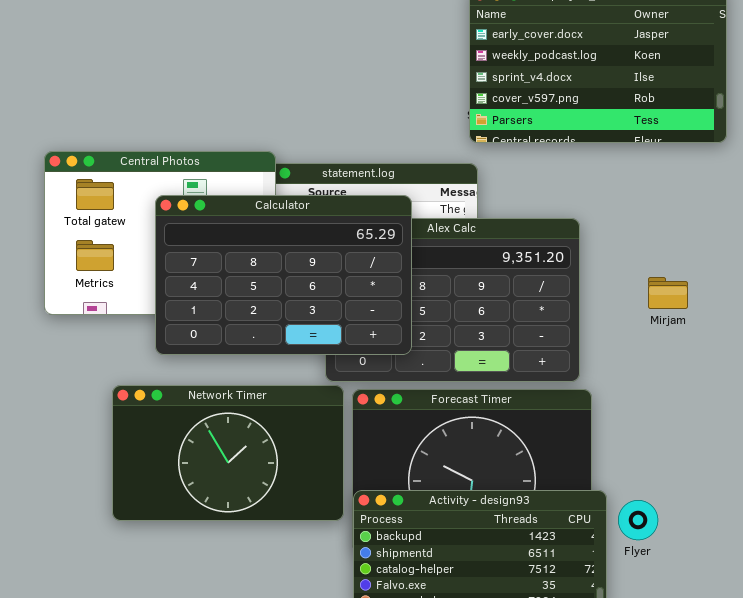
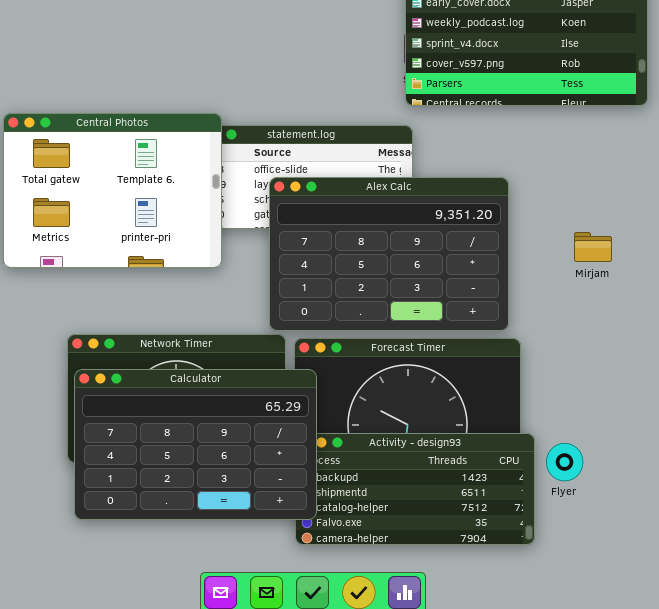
Calculator: [155,195,412,355] -> [74,369,317,520], moved

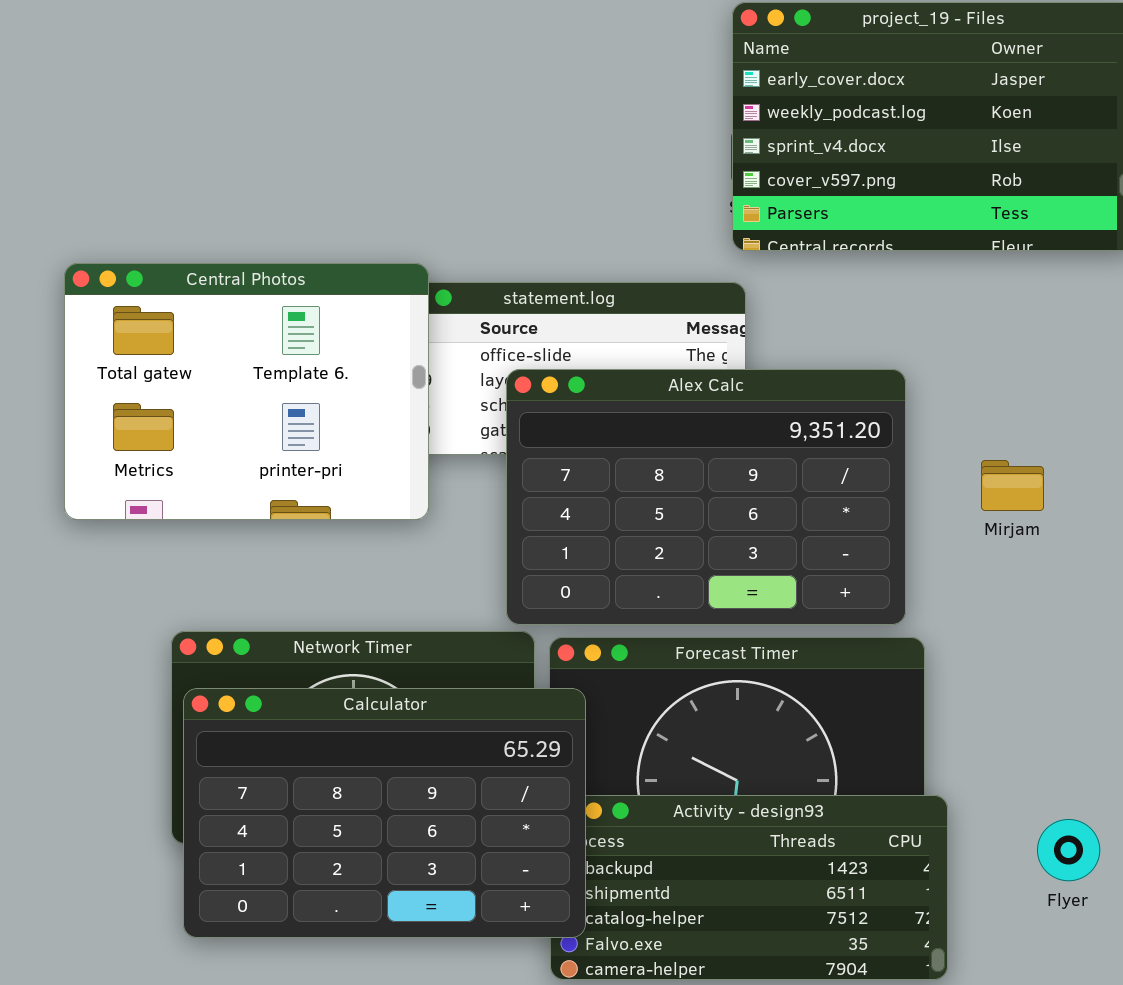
Mirjam: [574,232,612,262] -> [981,460,1044,511], moved
Flyer: [546,443,583,481] -> [1037,819,1100,881], moved

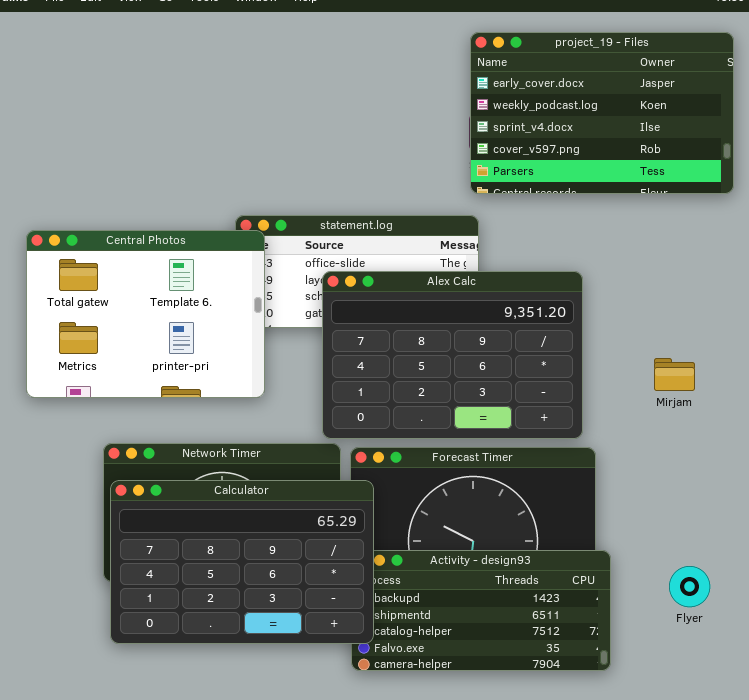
Central Photos: [64,263,429,520] -> [26,230,265,398], moved
Mirjam: [981,460,1044,511] -> [654,358,695,391], moved

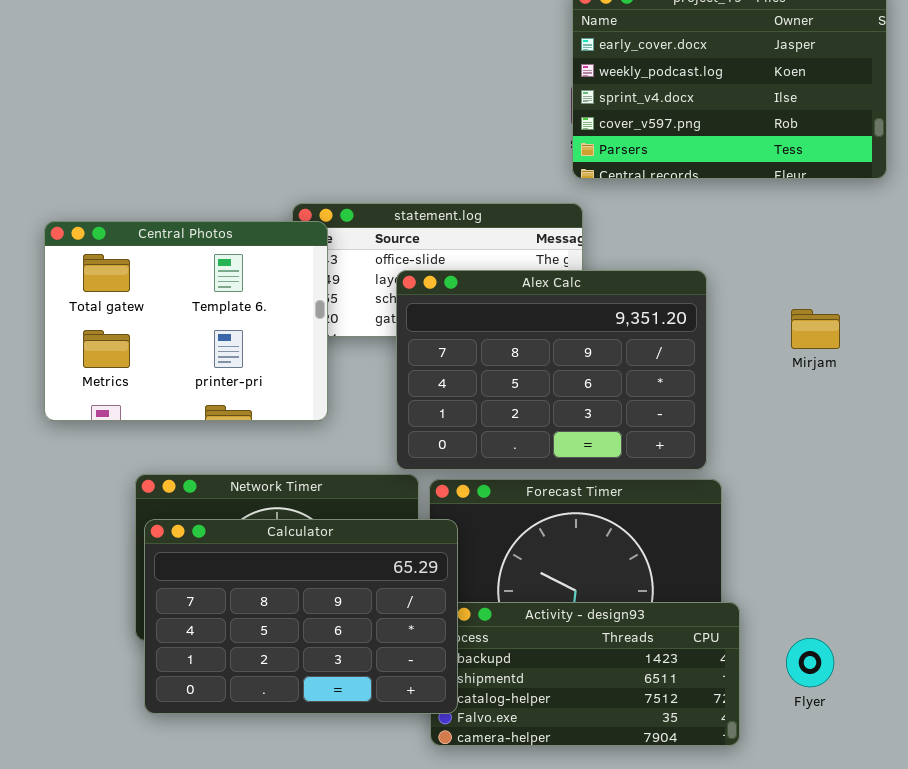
Mirjam: [654,358,695,391] -> [791,309,840,349], moved
Flyer: [669,566,710,607] -> [786,638,834,687], moved

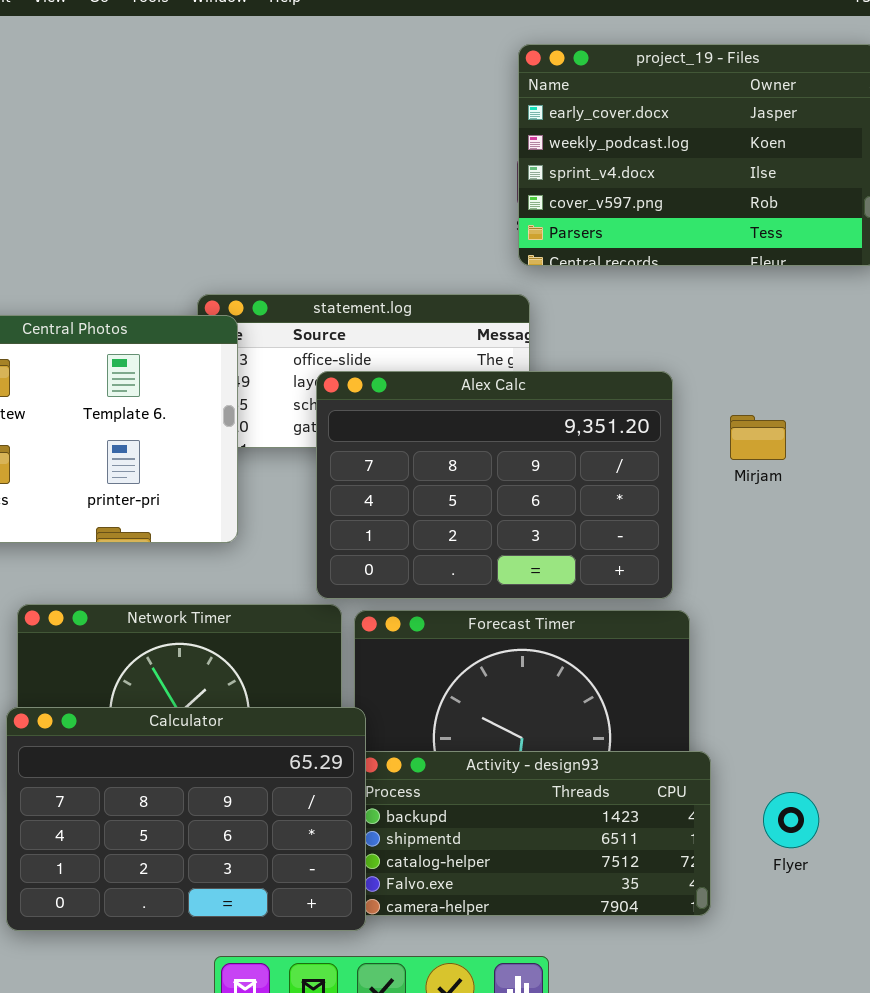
Mirjam: [791,309,840,349] -> [730,415,786,460], moved
Calculator: [144,519,458,714] -> [6,707,366,931], moved

